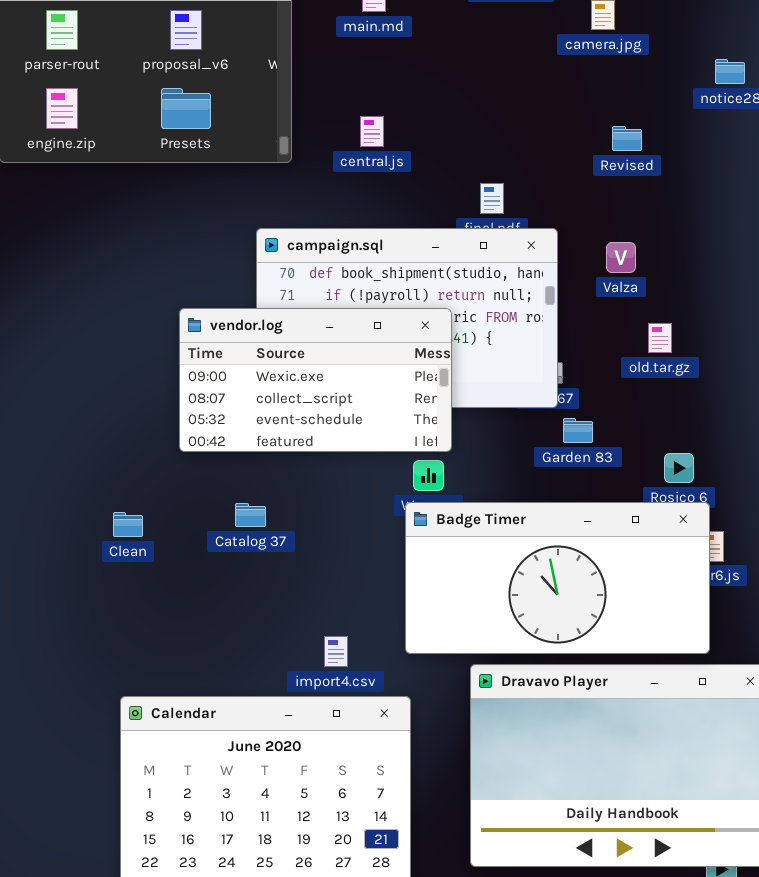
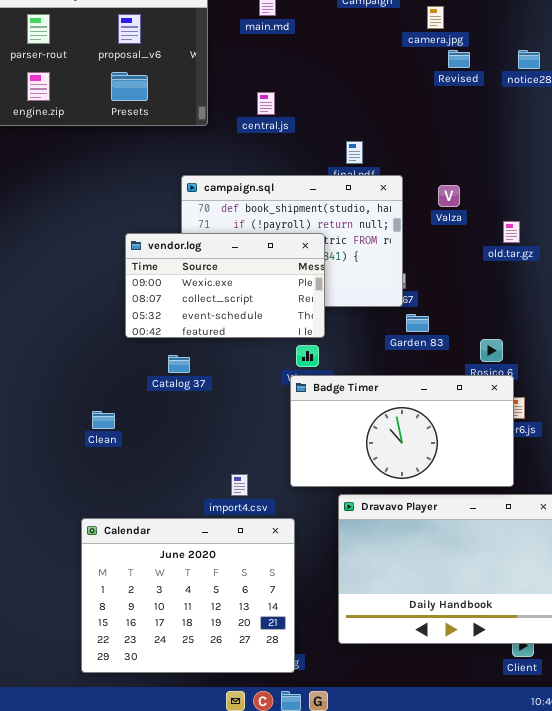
Revised: [612,126,642,151] -> [448,50,470,68], moved
old.tar.gz: [648,323,672,353] -> [503,221,520,243], moved
Catalog 37: [235,503,266,527] -> [168,355,190,373], moved
Clean: [113,512,143,537] -> [92,411,115,429], moved

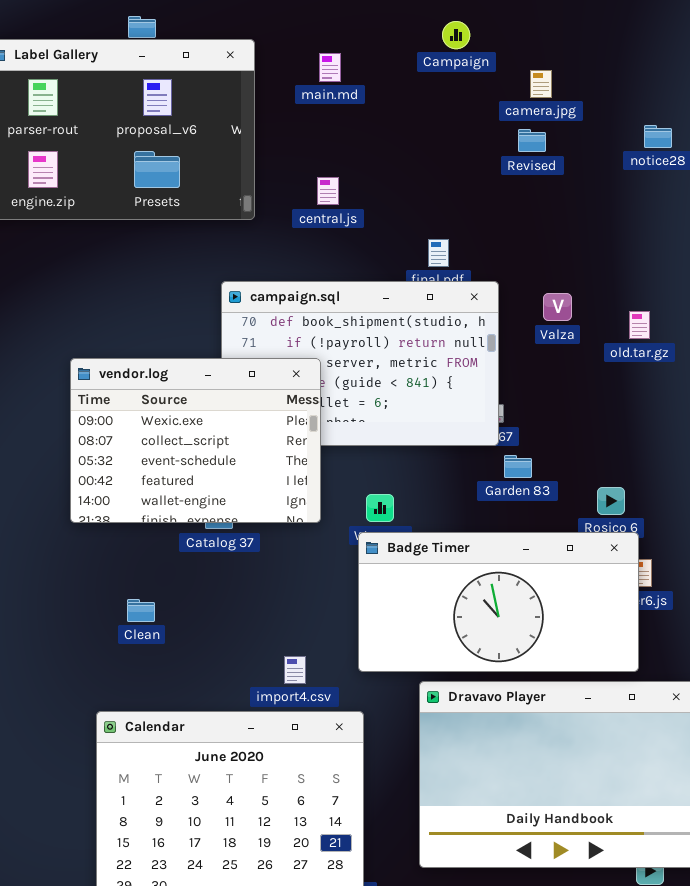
Revised: [448,50,470,68] -> [518,129,546,152], moved
old.tar.gz: [503,221,520,243] -> [629,311,650,339], moved
vendor.log: [125,233,325,338] -> [70,358,321,523], moved, resized
Clean: [92,411,115,429] -> [127,599,155,622], moved

